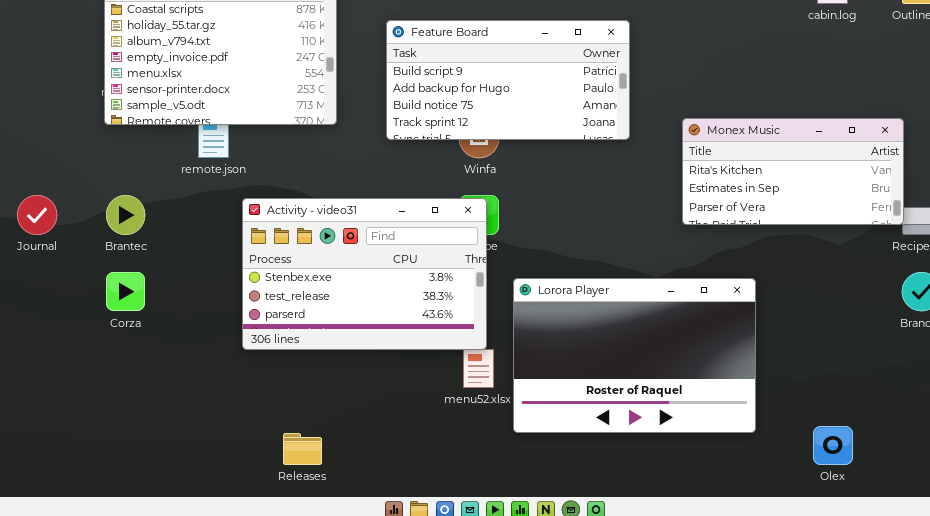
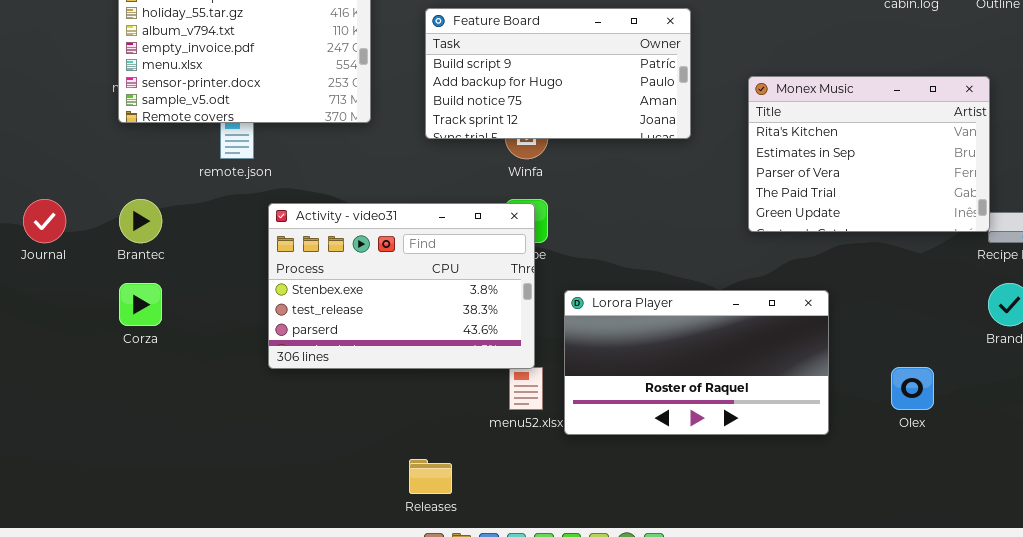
Monex Music: [682,118,904,225] -> [748,76,990,232], resized
Lorora Player: [513,278,756,433] -> [564,290,829,435], resized
Olex: [813,426,853,465] -> [891,367,934,410], moved
Releases: [283,433,322,465] -> [409,459,452,494], moved

